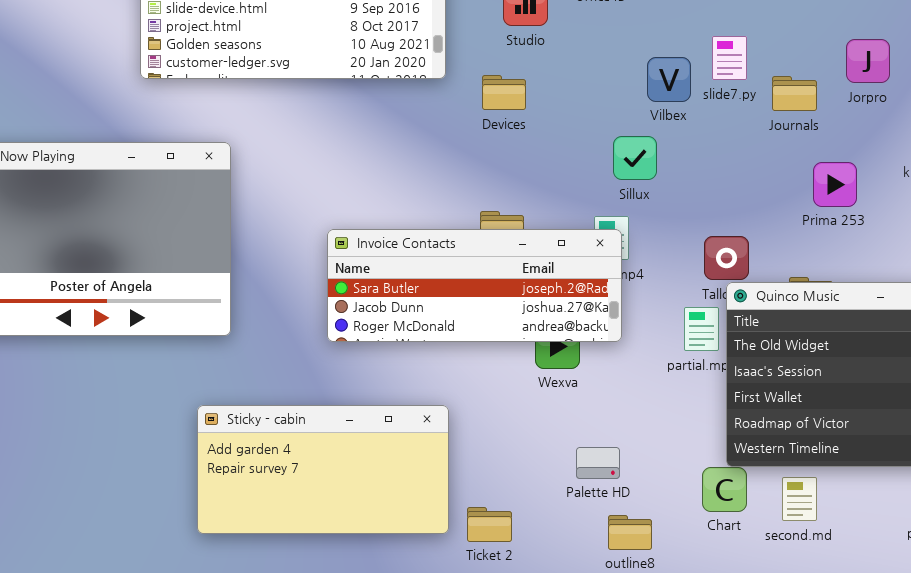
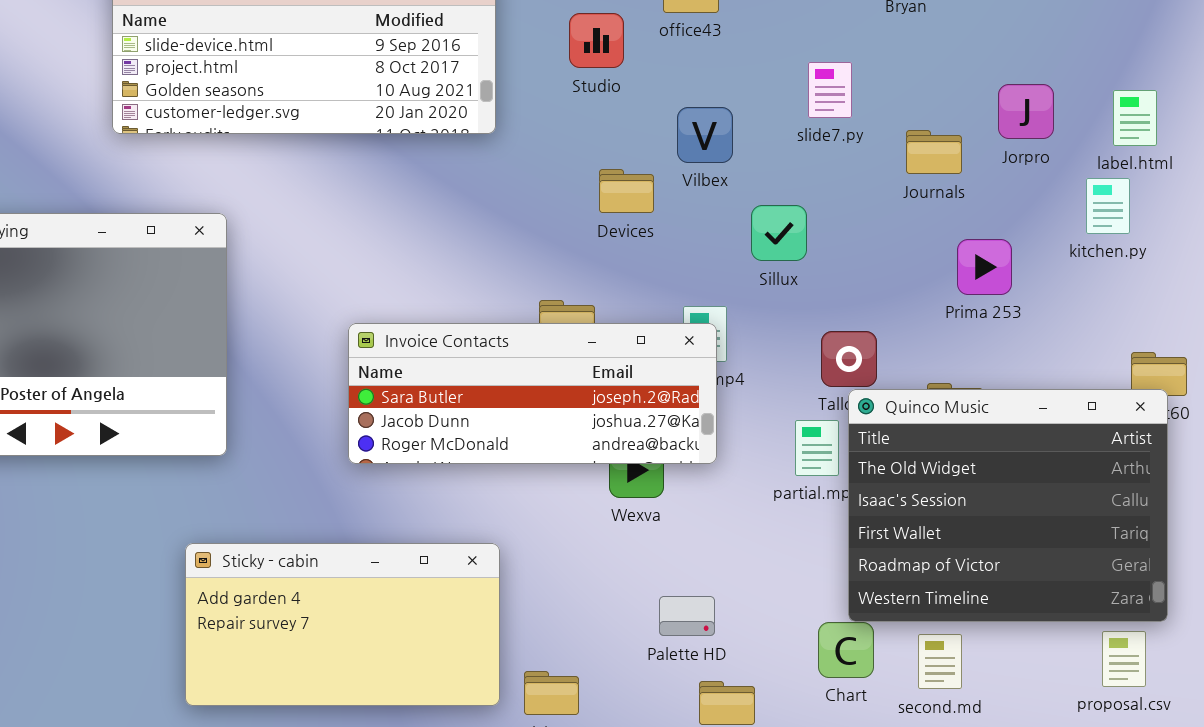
slide7.py: [712,36,747,80] -> [808,62,852,118], moved
Vilbex: [647,57,691,102] -> [677,107,733,163], moved
Devices: [482,75,526,110] -> [599,169,654,213], moved
Sillux: [613,136,657,180] -> [751,205,807,261], moved

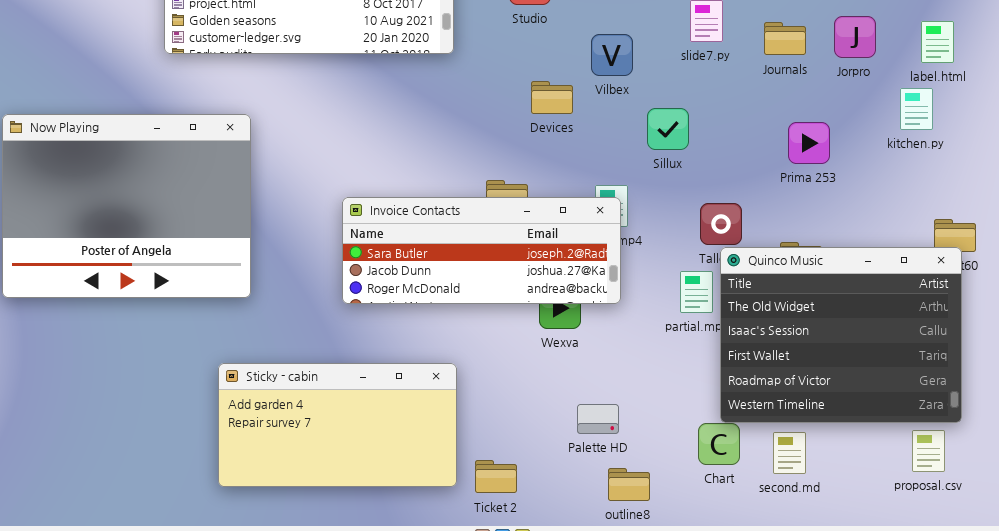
Journals: [906,130,962,174] -> [764,22,806,55], moved
Prima 253: [957,239,1012,295] -> [788,122,830,164], moved

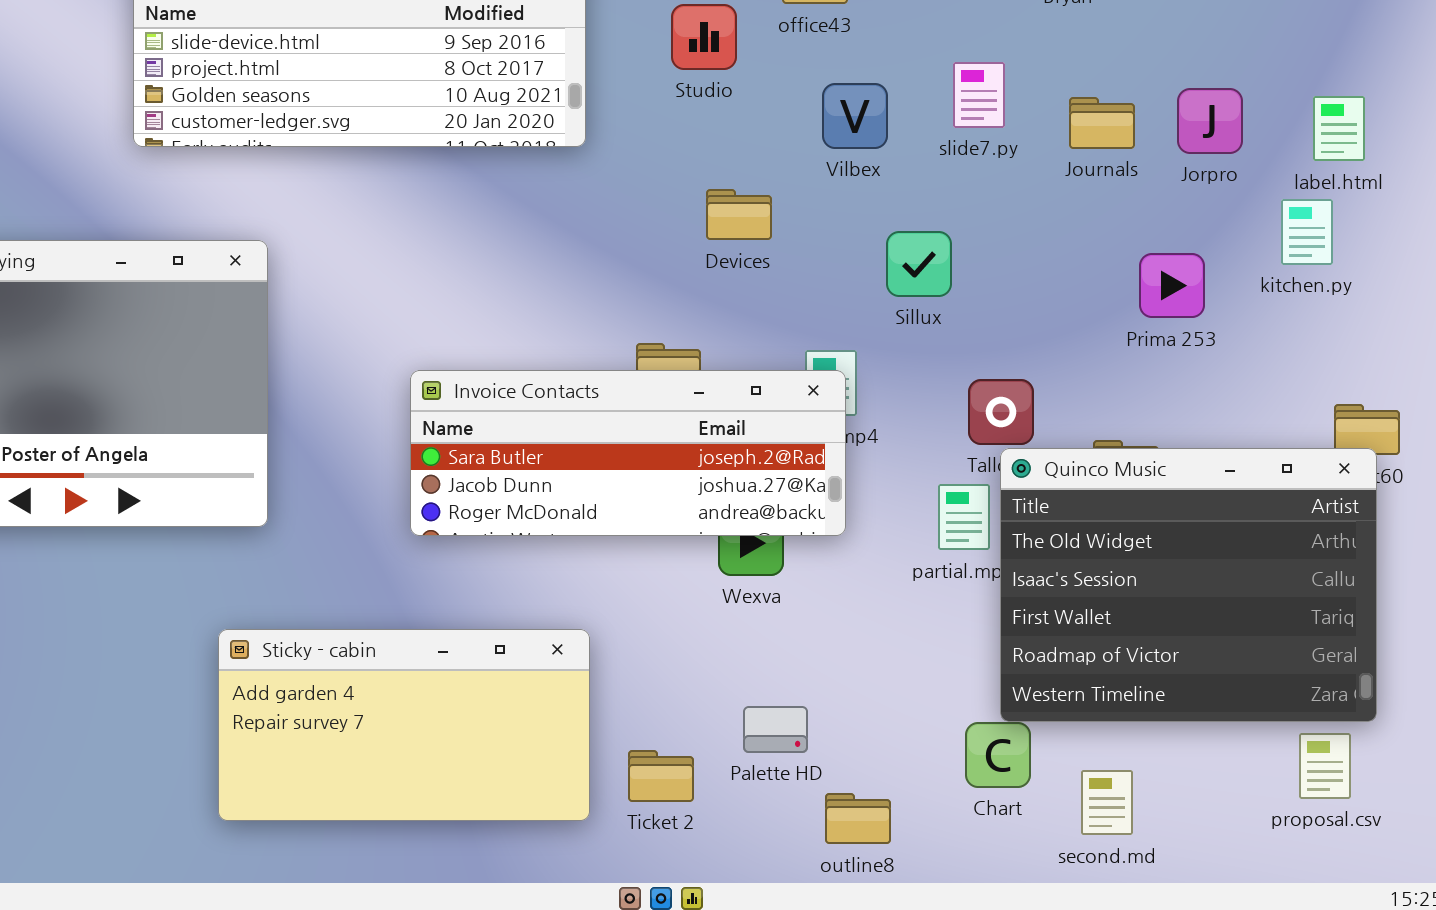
Vilbex: [591,34,633,76] -> [822,83,888,149], moved
Prima 253: [788,122,830,164] -> [1139,253,1205,318], moved
Palette HD: [577,404,619,434] -> [743,706,808,753], moved
second.md: [773,432,806,474] -> [1081,770,1133,835], moved
Ticket 2: [475,460,517,493] -> [628,750,694,802], moved

